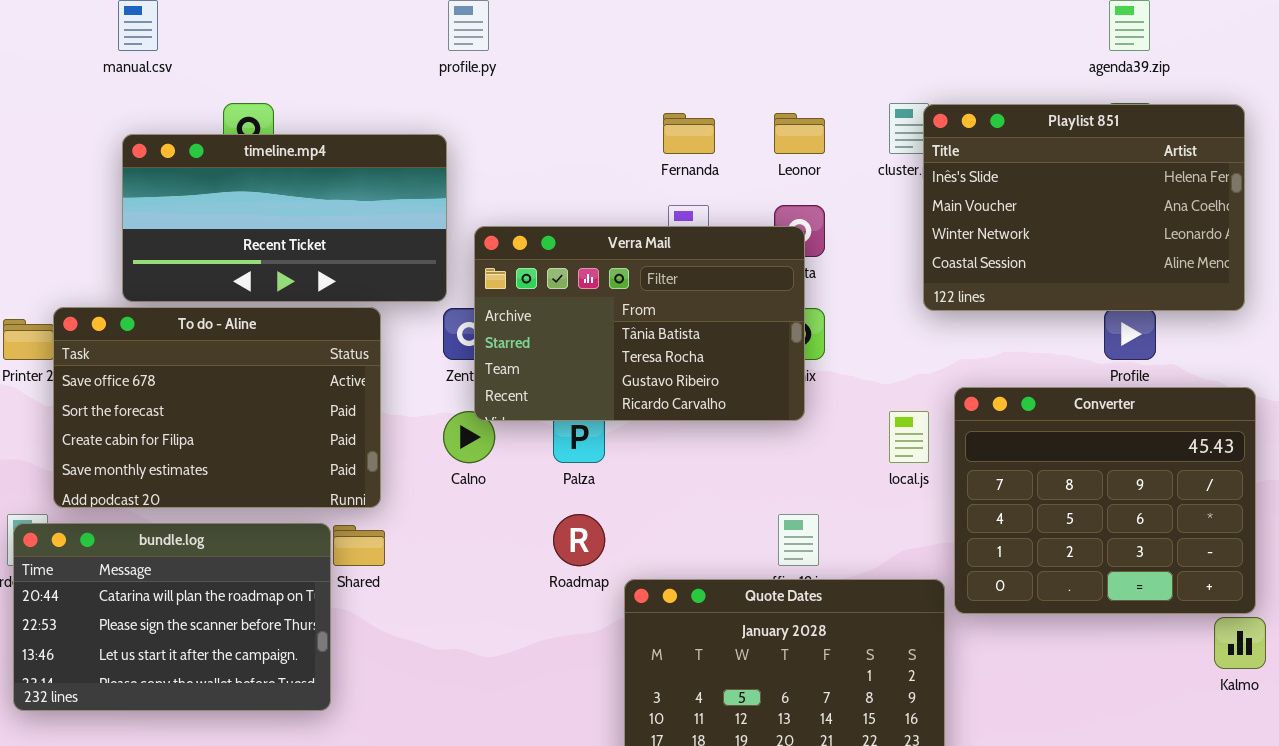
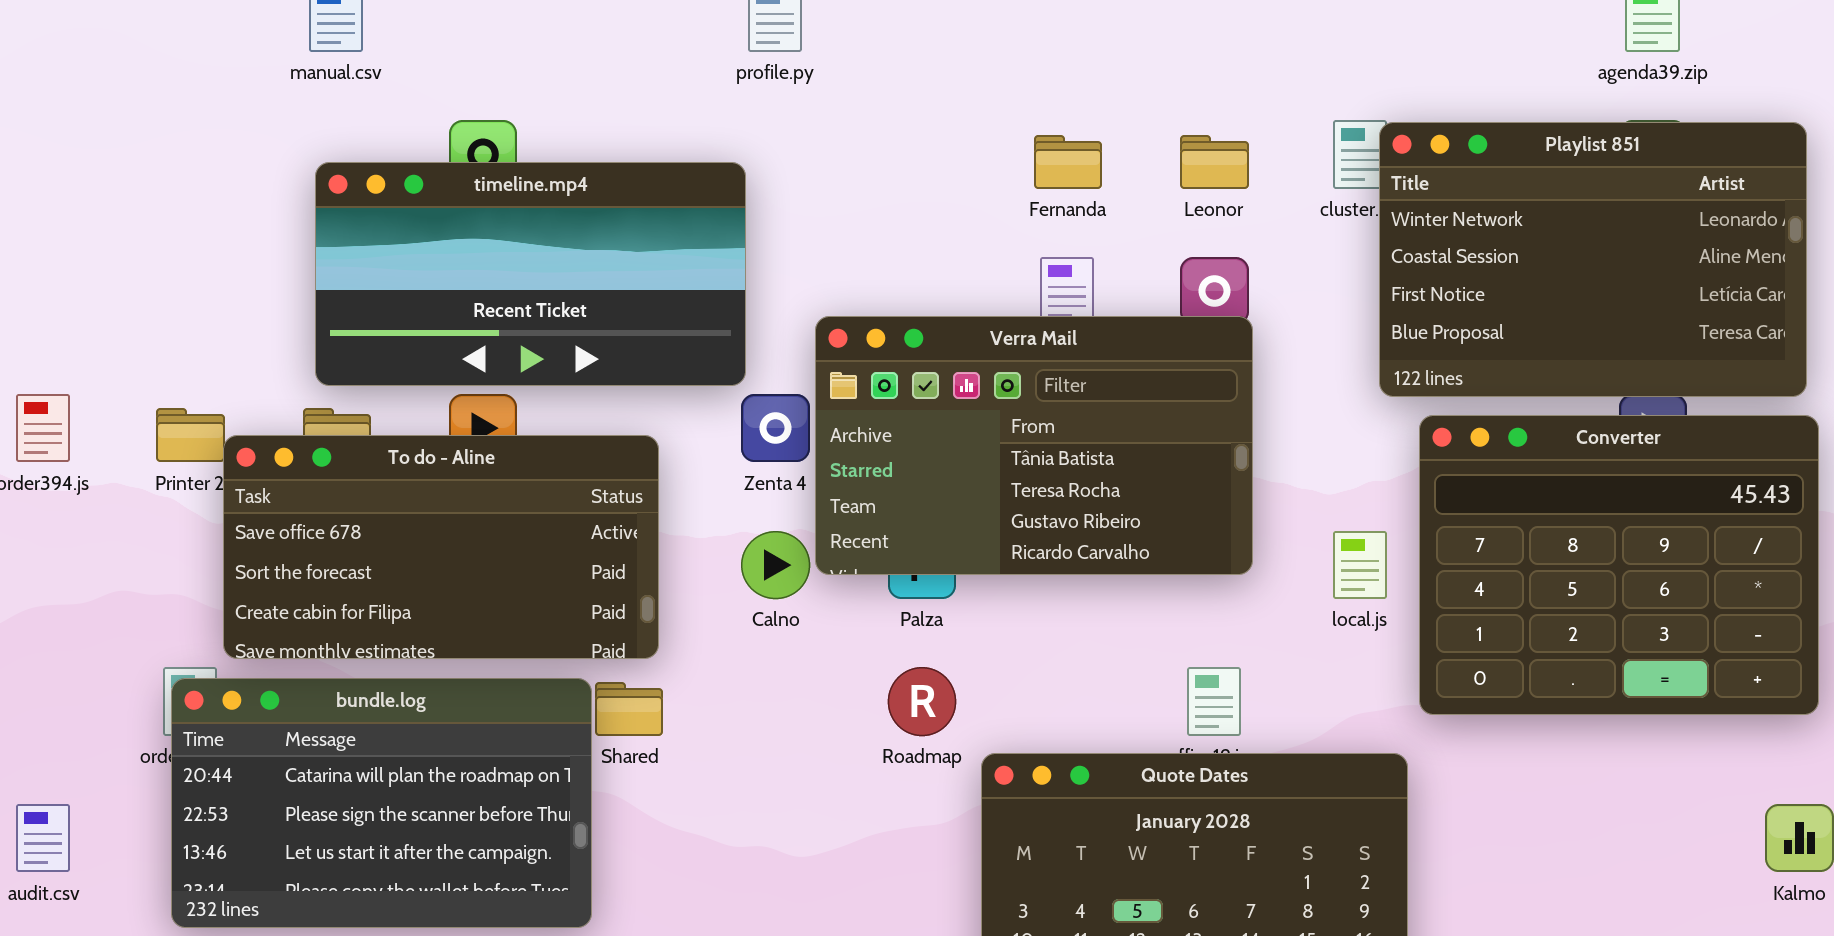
Playlist 851: [923,104,1245,311] -> [1379,122,1807,397], scrolled down 2 rows
Verra Mail: [474,226,805,421] -> [815,316,1253,575], moved
To do - Aline: [53,307,381,508] -> [223,435,659,659], resized
Converter: [954,387,1256,614] -> [1419,415,1819,715], moved

